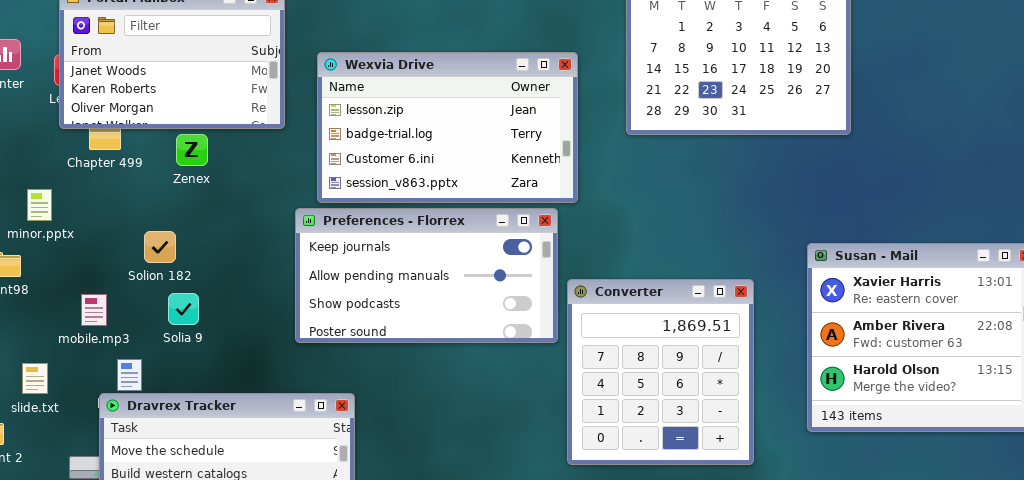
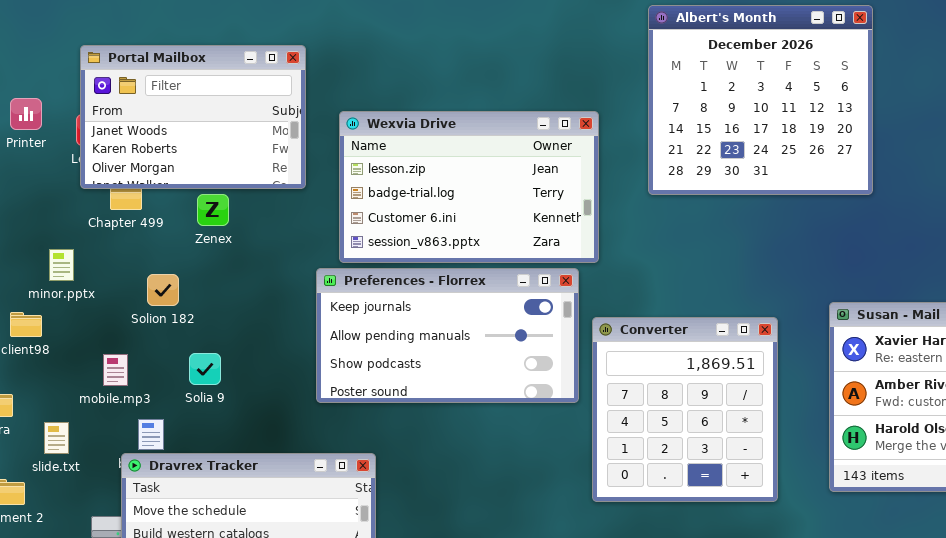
Solion 182: [144,231,176,263] -> [147,274,179,306], moved
Converter: [567,279,754,465] -> [592,317,778,502], moved

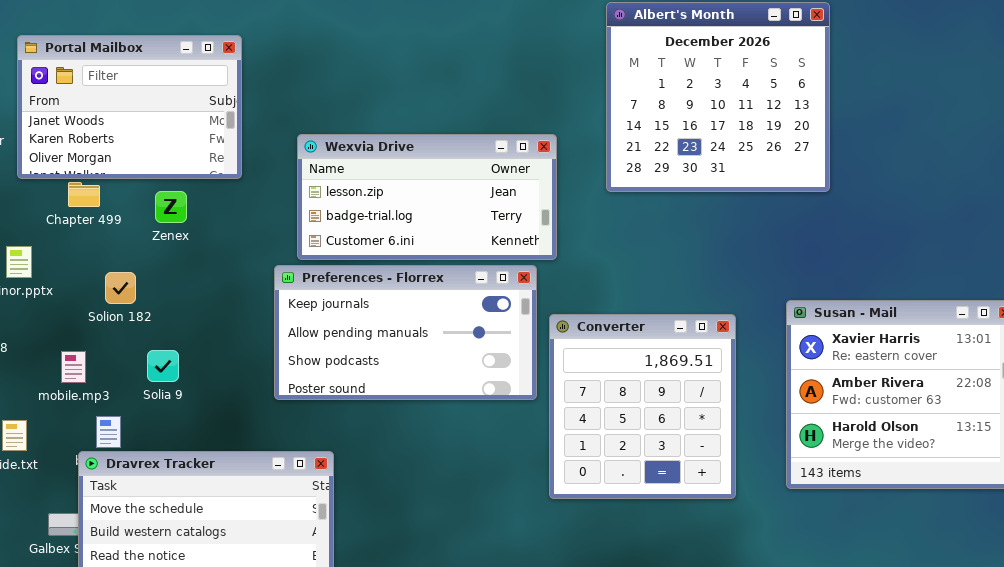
Portal Mailbox: [80,45,306,189] -> [17,35,242,179], moved
Wexvia Drive: [339,111,599,263] -> [297,134,557,260], resized

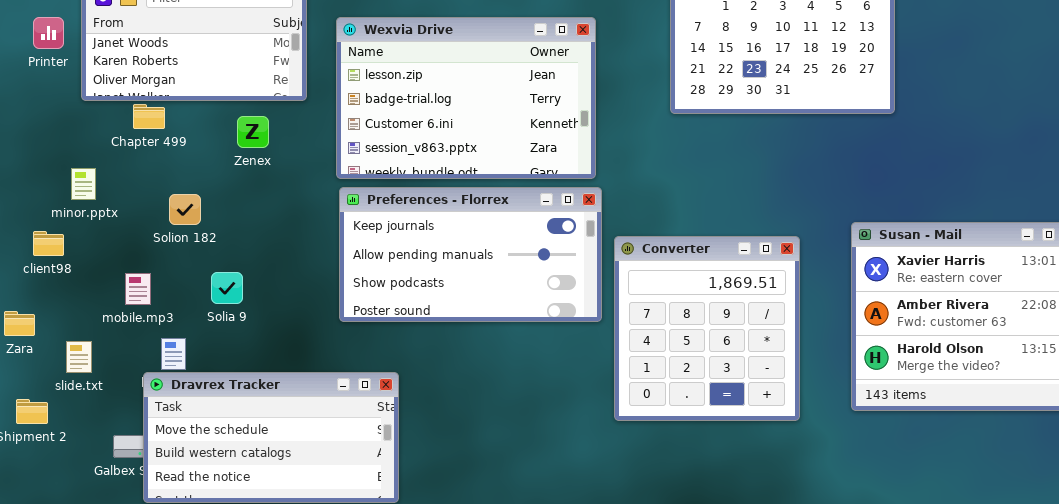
Wexvia Drive: [297,134,557,260] -> [336,17,596,179], moved, resized
Zenex: [155,191,187,223] -> [237,116,269,148], moved

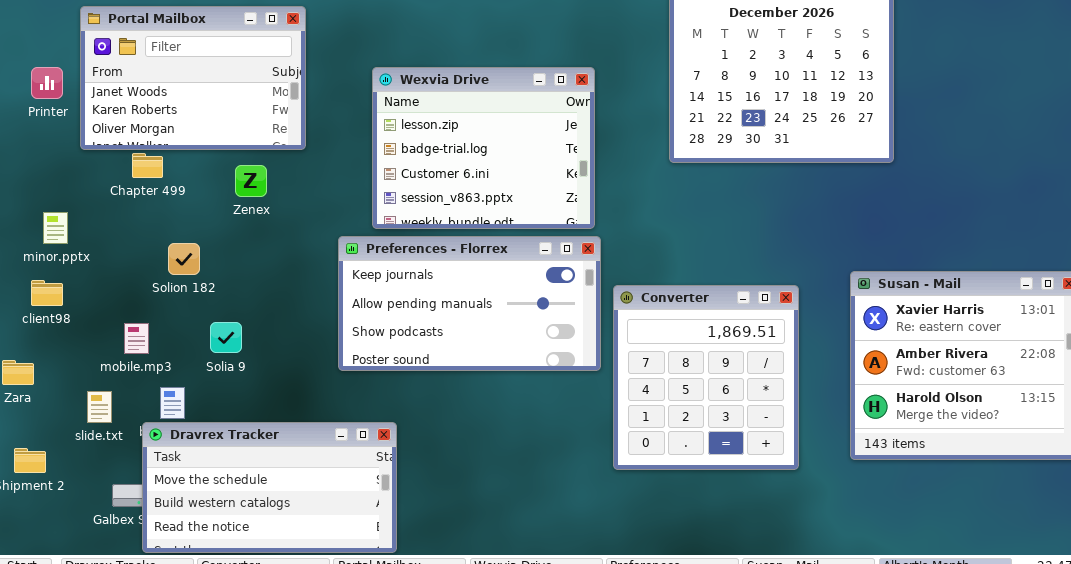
Wexvia Drive: [336,17,596,179] -> [372,67,595,229], resized
minor.pptx: [71,168,96,200] -> [43,212,68,244], moved
slide.txt: [66,341,92,373] -> [87,391,112,423], moved

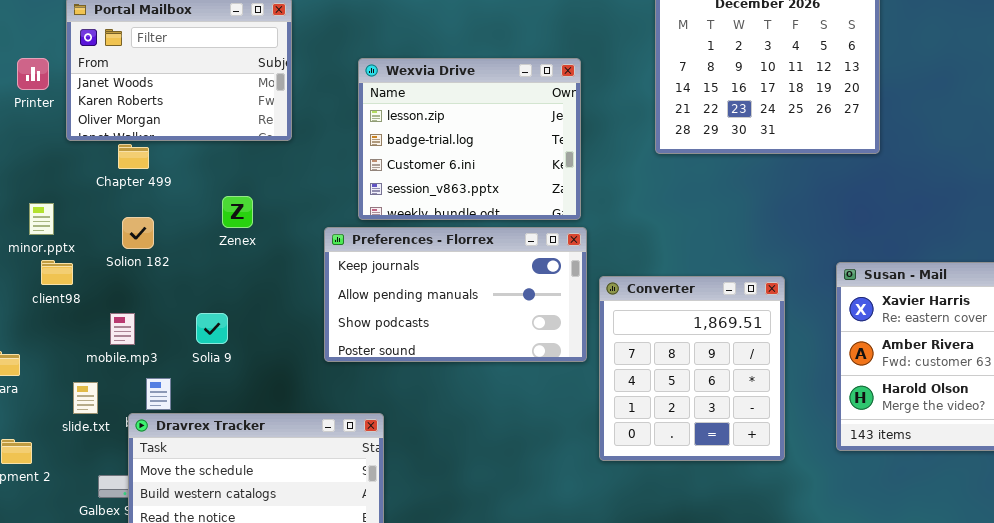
Zenex: [235,165,267,197] -> [222,196,253,228], moved
Solion 182: [168,243,200,275] -> [122,217,154,249], moved
client98: [31,280,63,306] -> [41,260,73,285], moved

